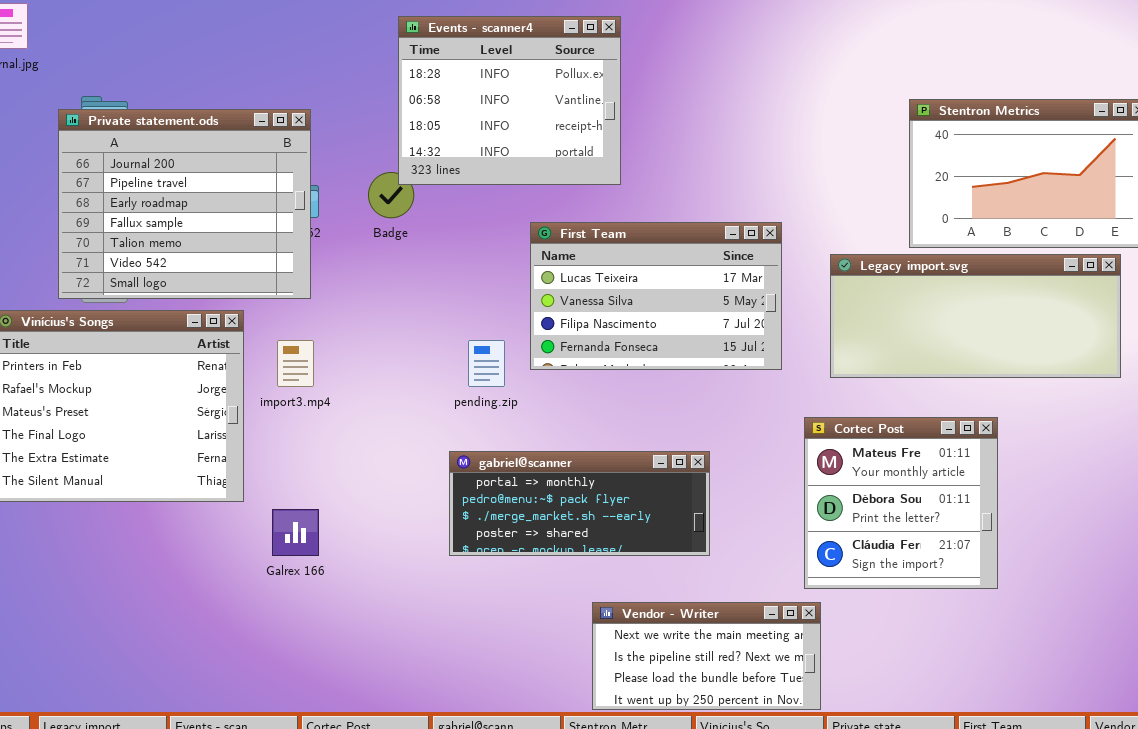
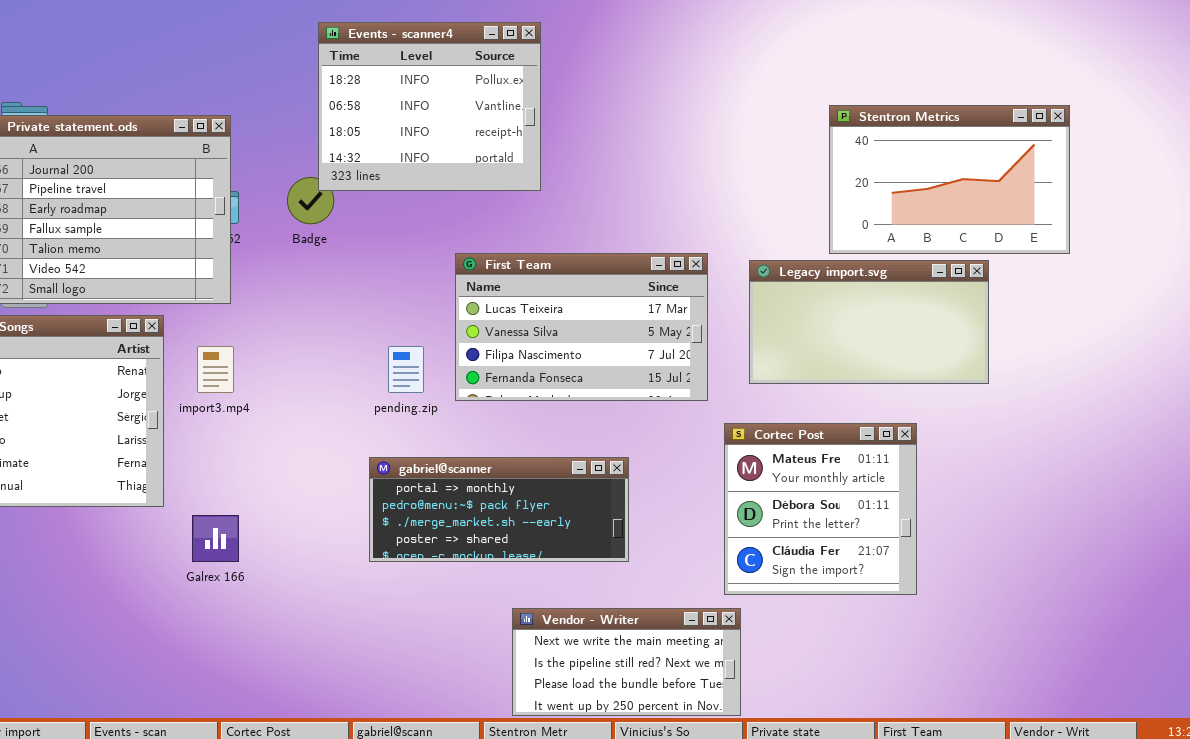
First Team: [530,222,782,370] -> [455,253,708,401], moved
Legacy import.svg: [830,254,1121,378] -> [749,260,989,384], resized

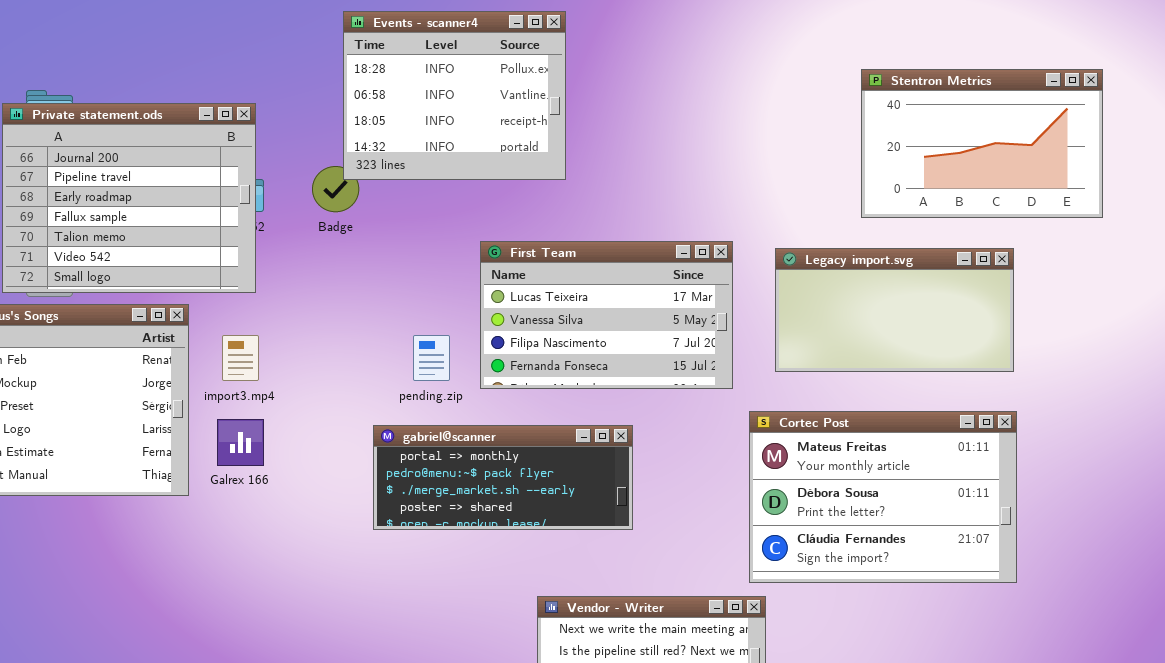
Stentron Metrics: [829,105,1070,254] -> [861,69,1103,218], moved
Cortec Post: [724,423,917,595] -> [749,411,1017,583], resized
gabriel@scanner: [369,457,629,562] -> [373,425,633,530], moved
Galrex 166: [192,515,239,562] -> [217,419,264,466], moved

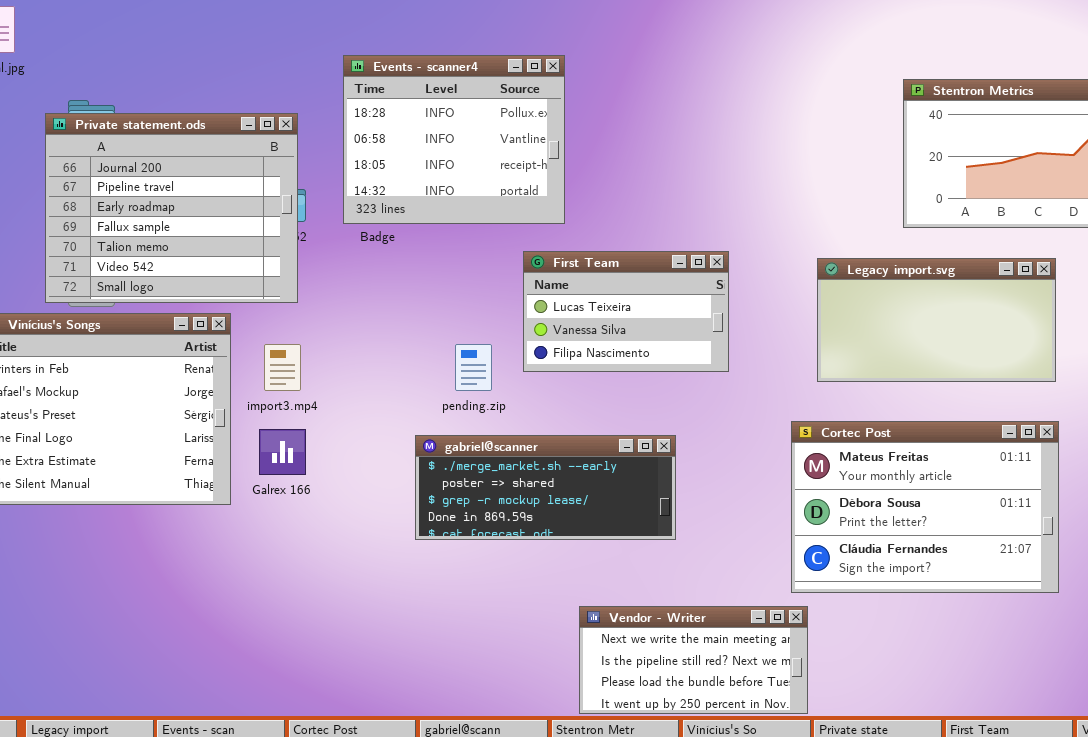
Events - scanner4: [343,11,566,180] -> [343,55,565,224], moved
First Team: [480,241,733,389] -> [523,251,729,372], resized
gabriel@scanner: [373,425,633,530] -> [415,435,676,540], scrolled down 2 rows

